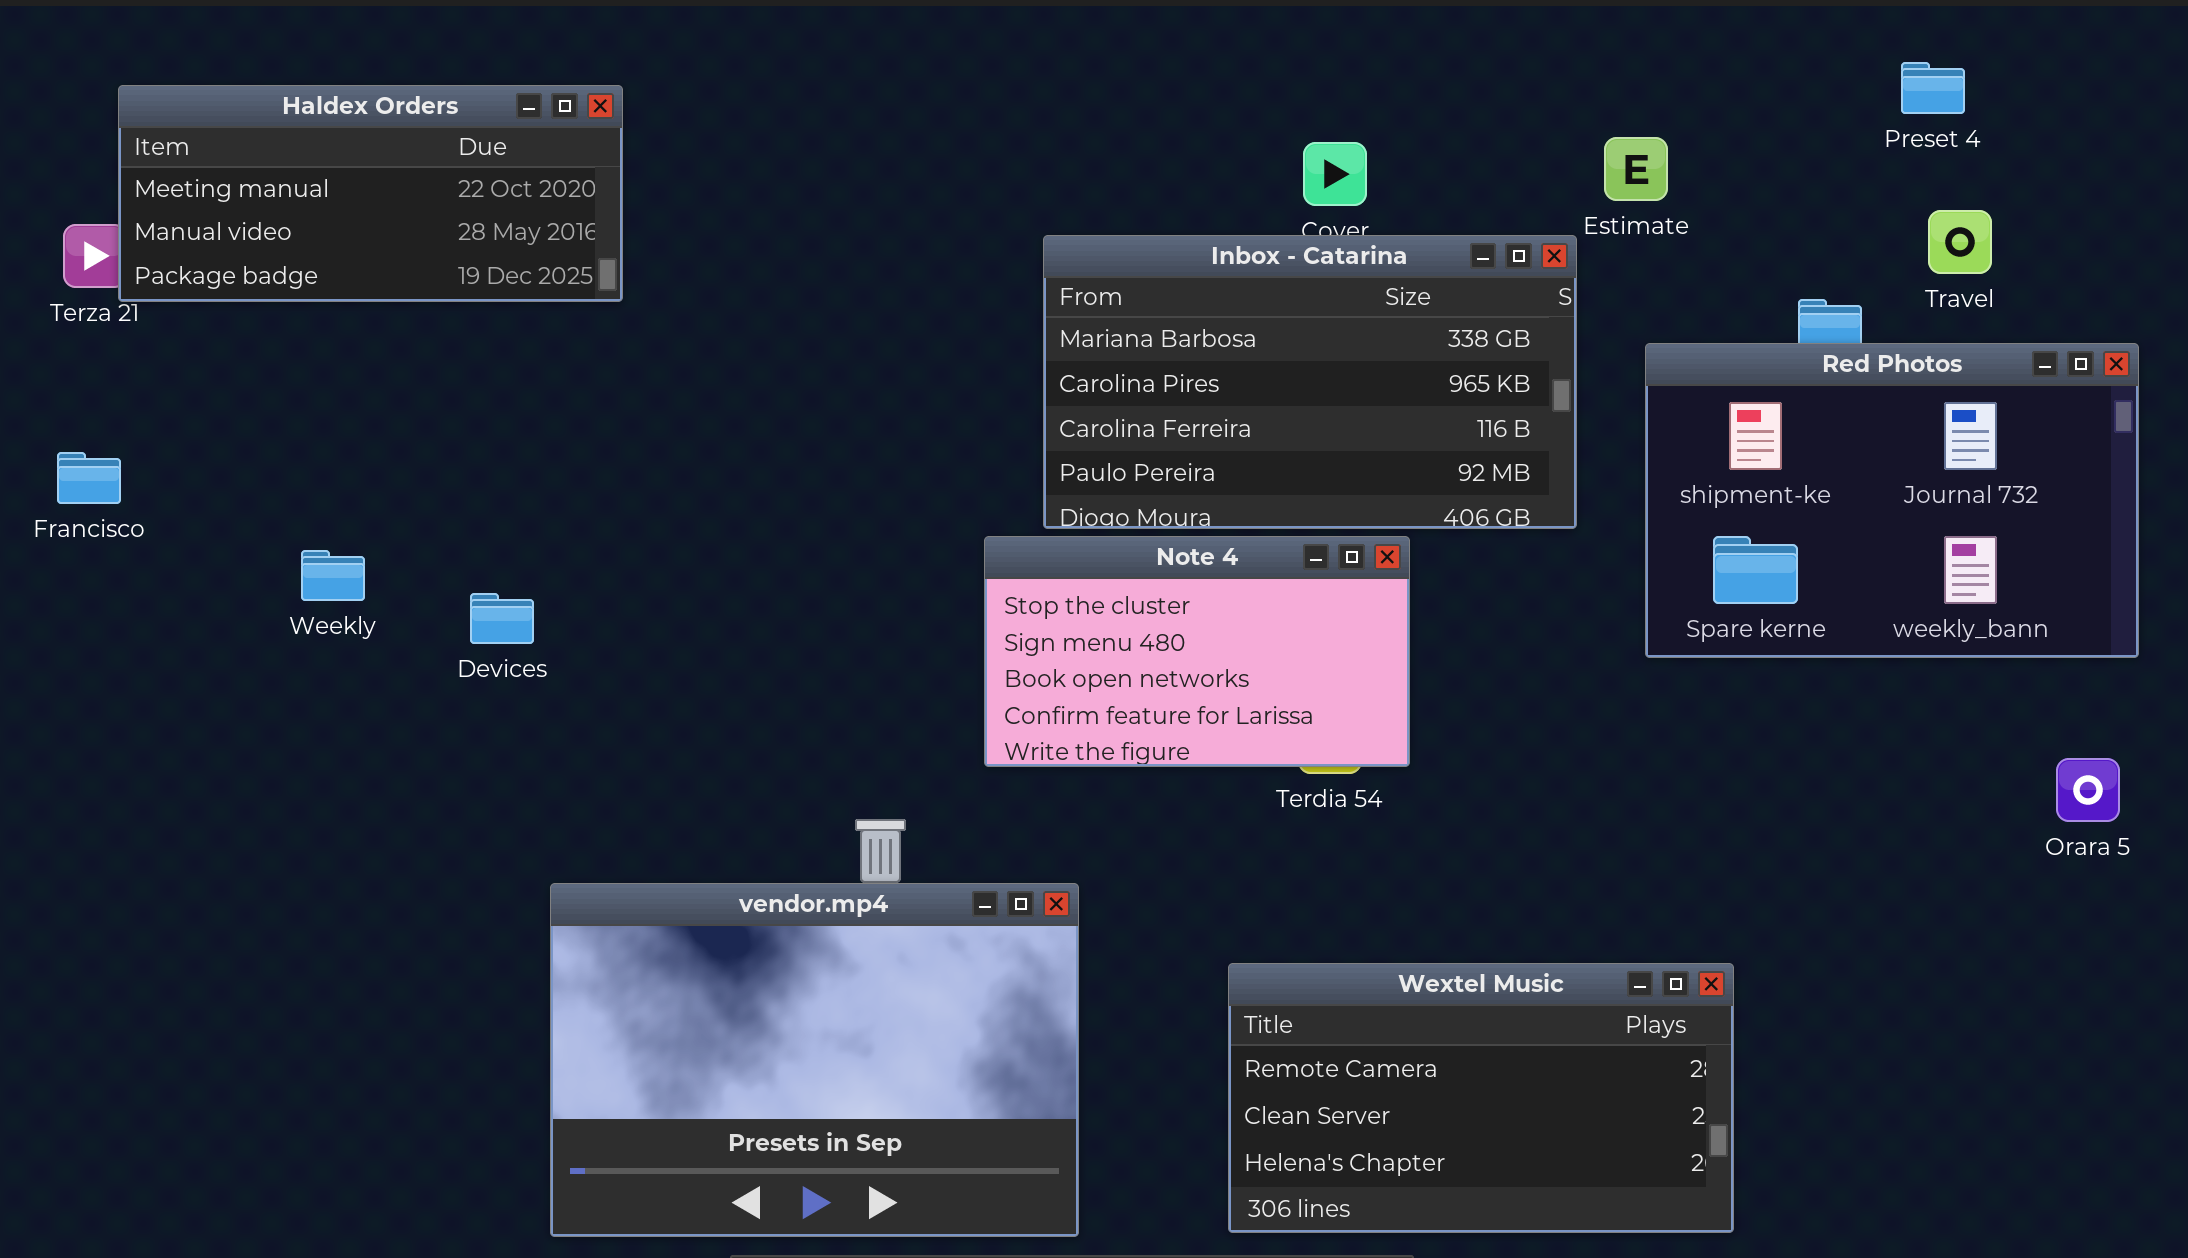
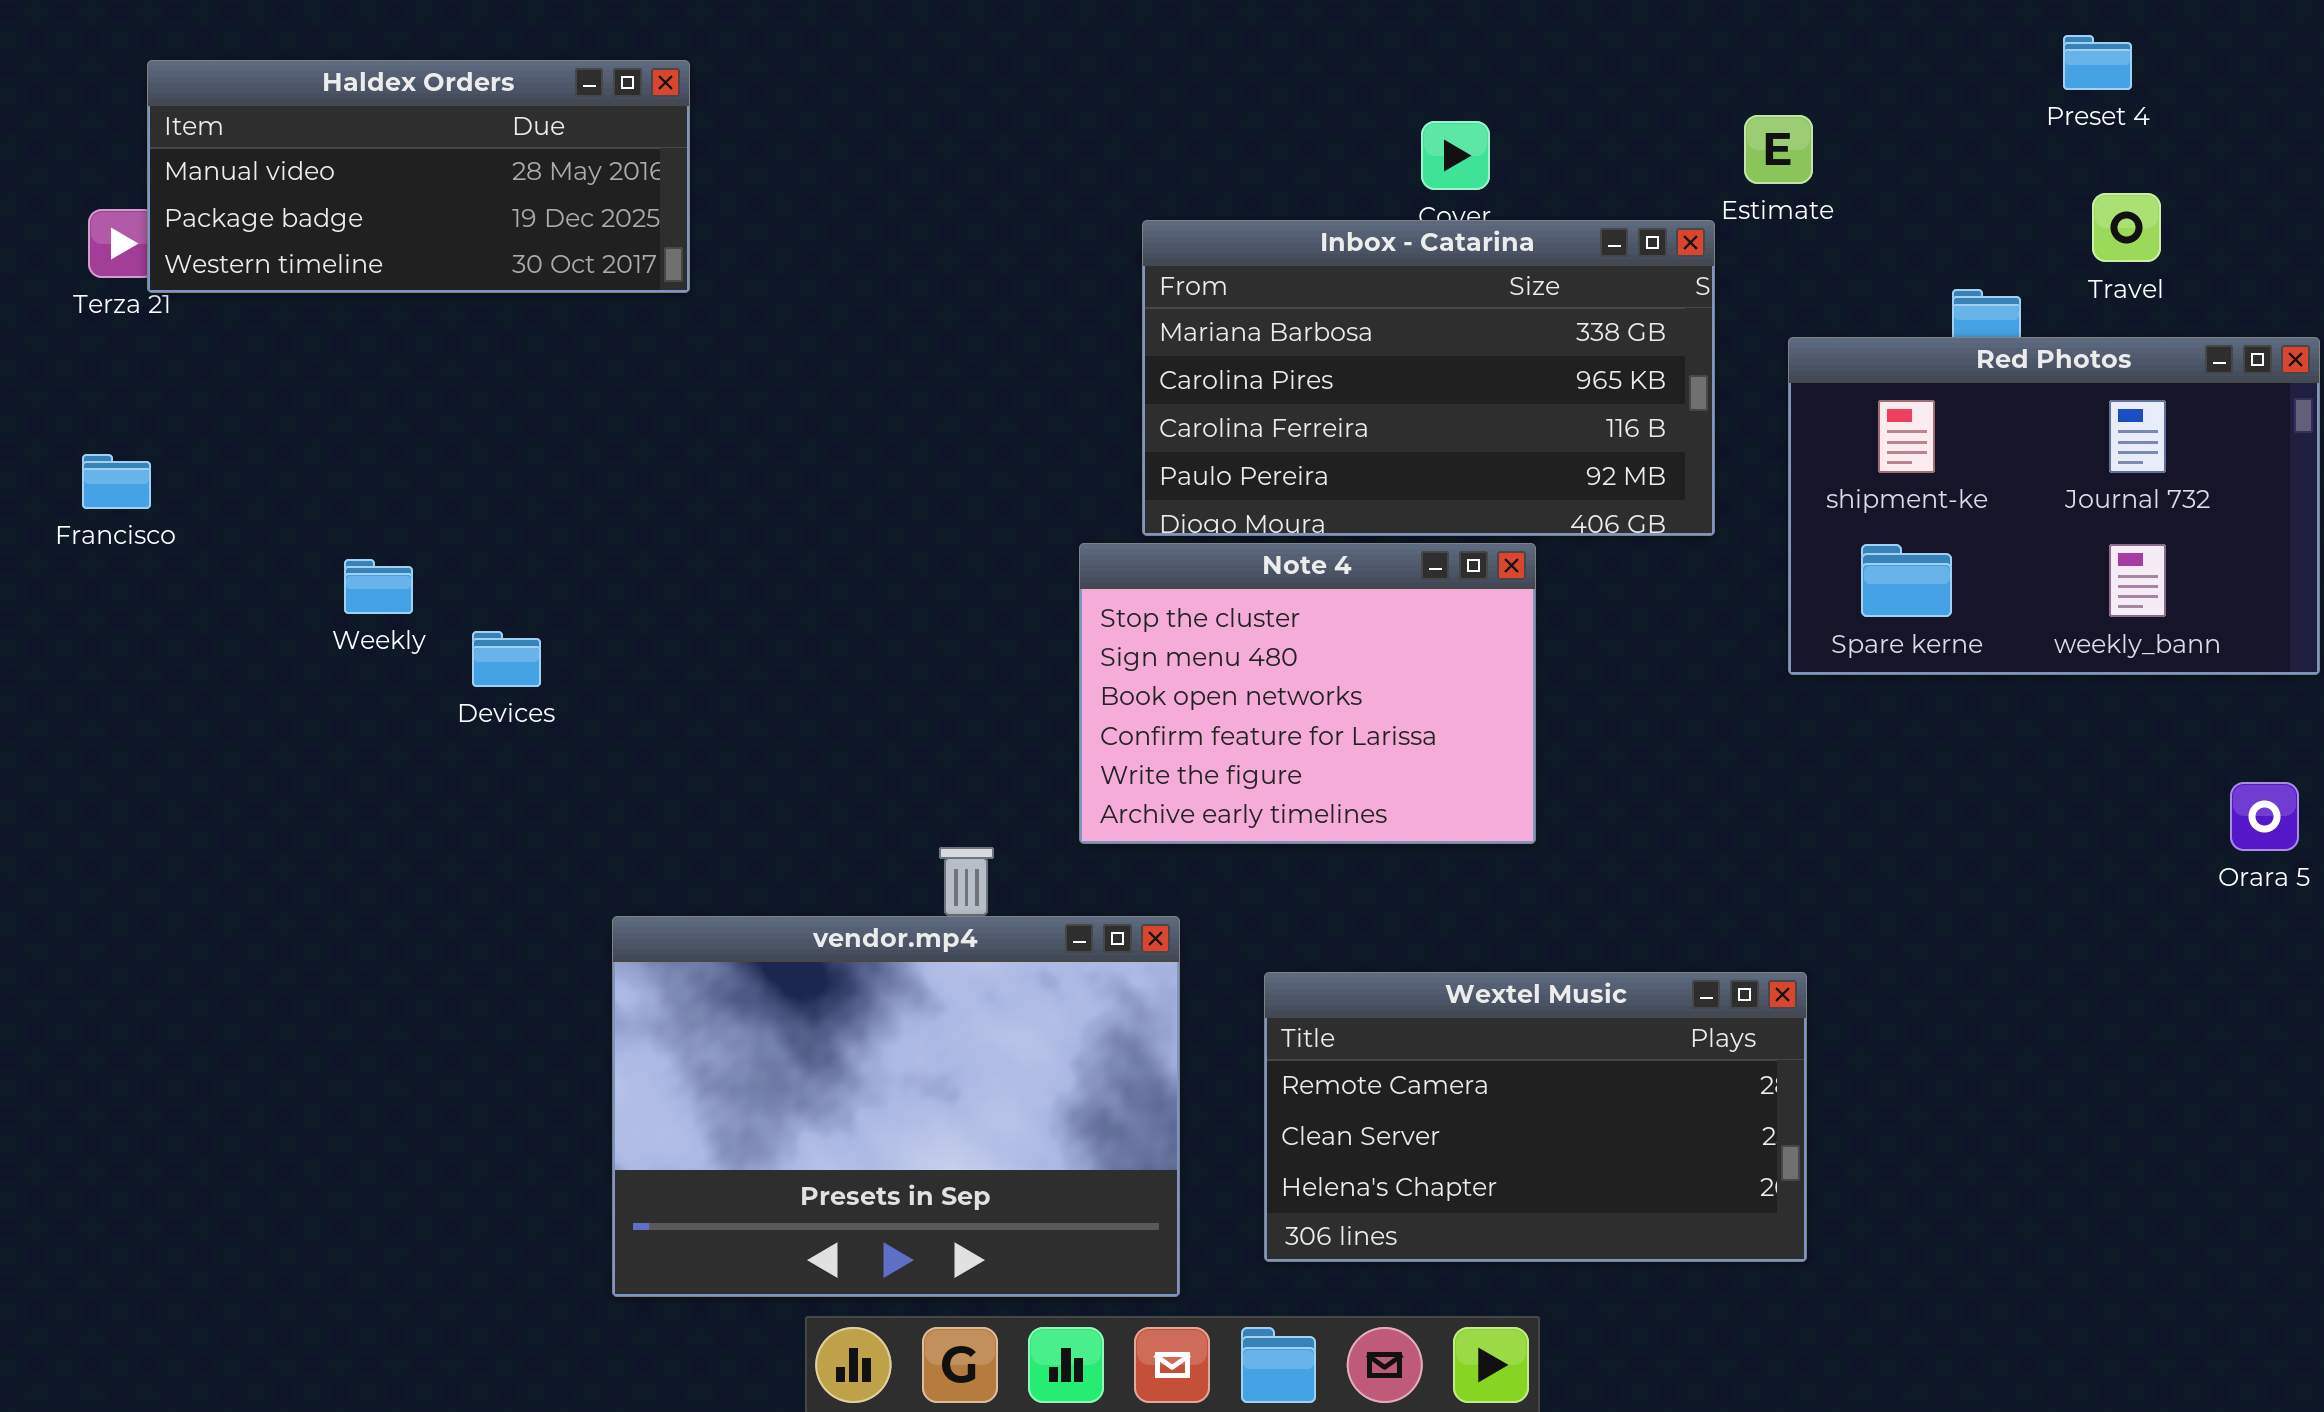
Haldex Orders: [118,85,623,302] -> [147,60,690,293], scrolled down 1 row
Note 4: [984,536,1410,767] -> [1079,543,1536,844], resized
Devices: [470,593,534,644] -> [472,631,541,687], moved
Wextel Music: [1228,963,1734,1233] -> [1264,972,1807,1262], moved

